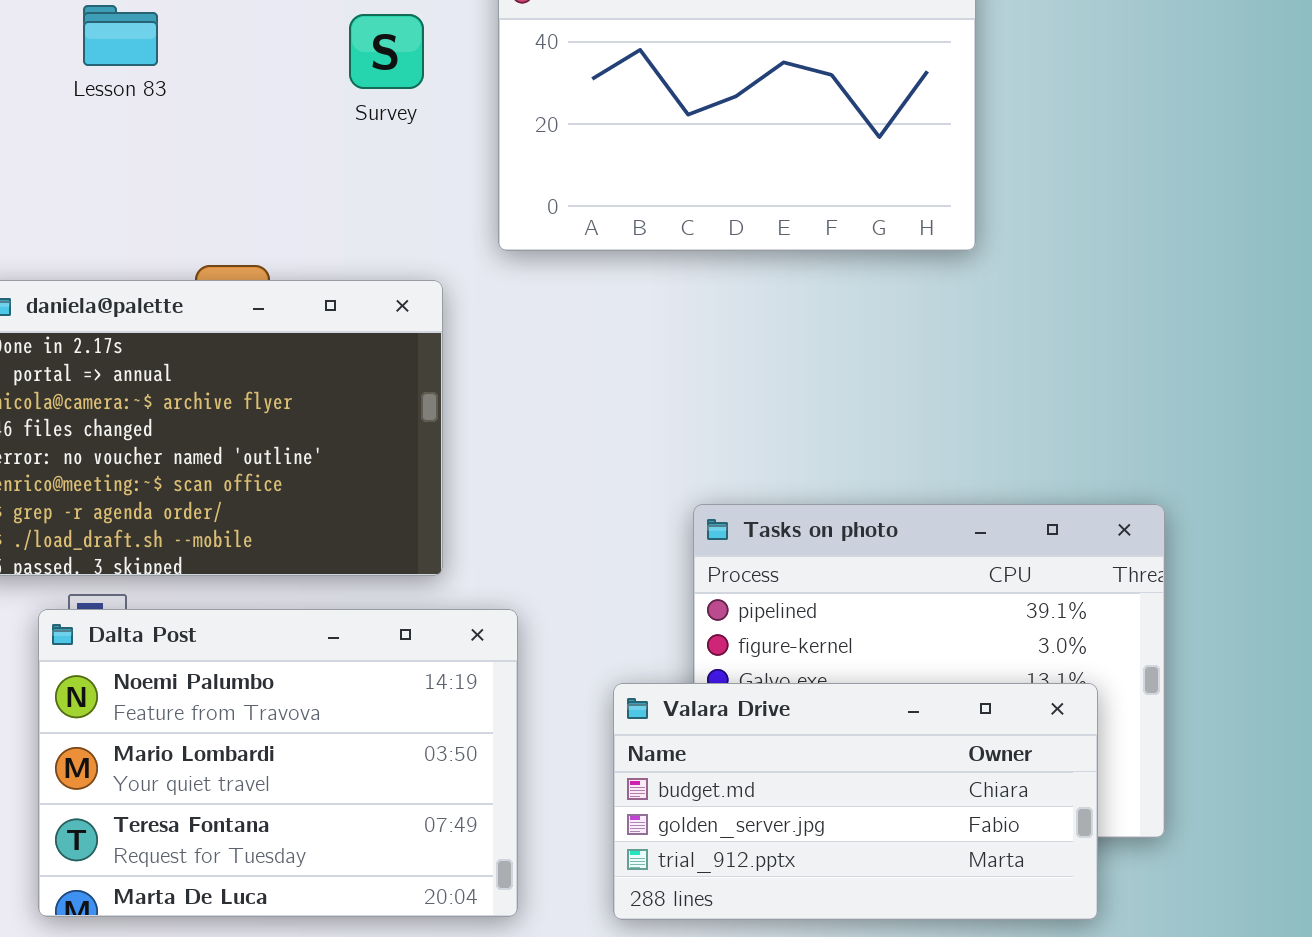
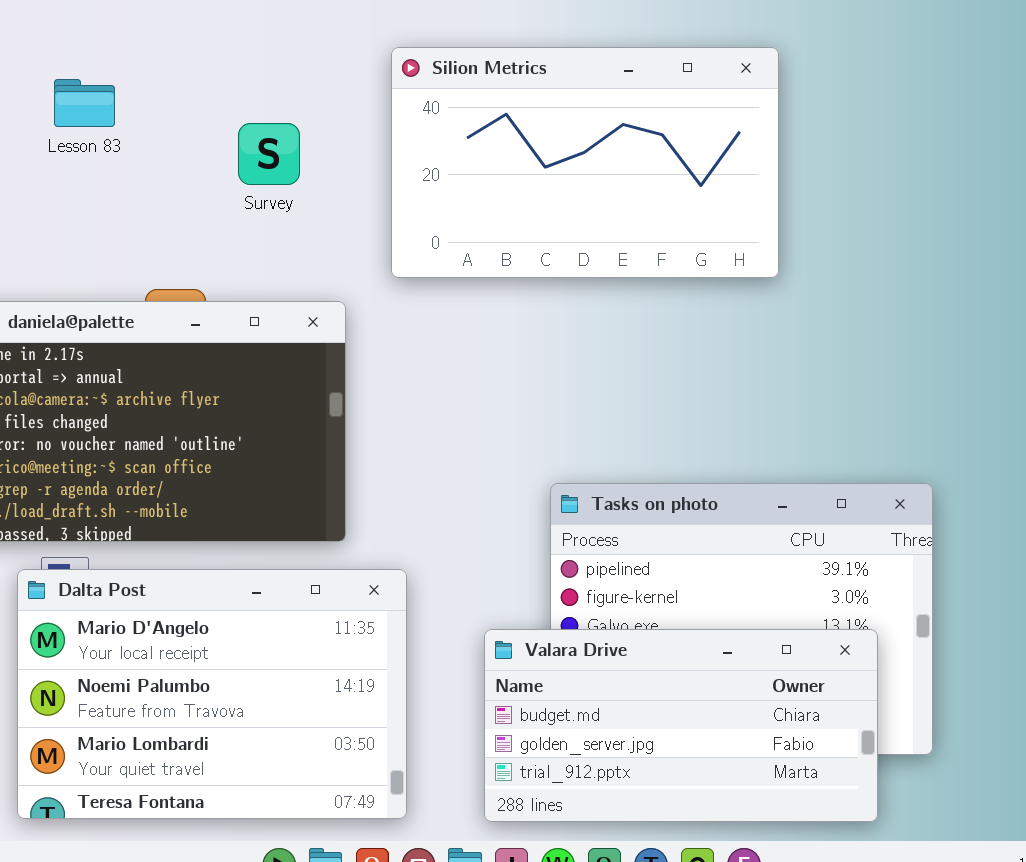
Survey: [349,14,424,89] -> [238,123,300,185], moved
Dalta Post: [38,609,518,917] -> [17,569,407,819], scrolled up 1 row

